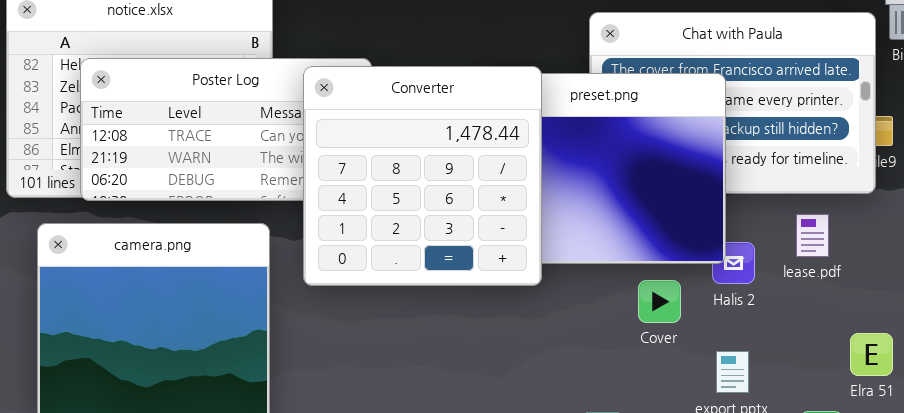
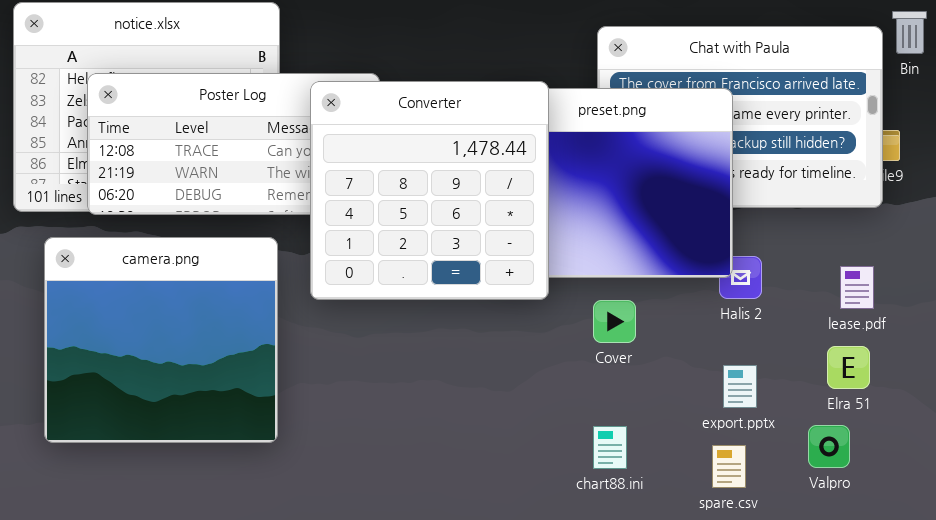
lease.pdf: [796,214,829,257] -> [840,266,874,309], moved
Cover: [638,280,681,323] -> [593,300,636,343], moved
Elra 51: [850,333,893,376] -> [827,346,870,389], moved

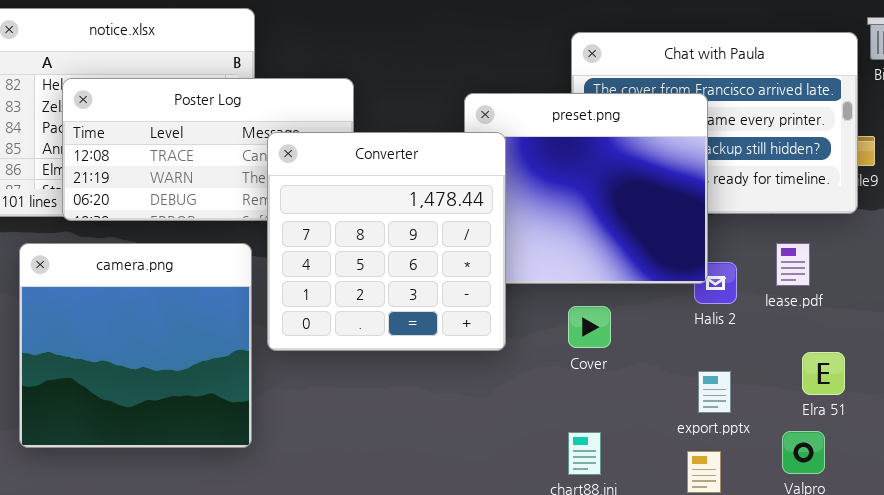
Converter: [310,81,549,300] -> [267,132,506,351], moved
lease.pdf: [840,266,874,309] -> [776,243,810,286], moved

